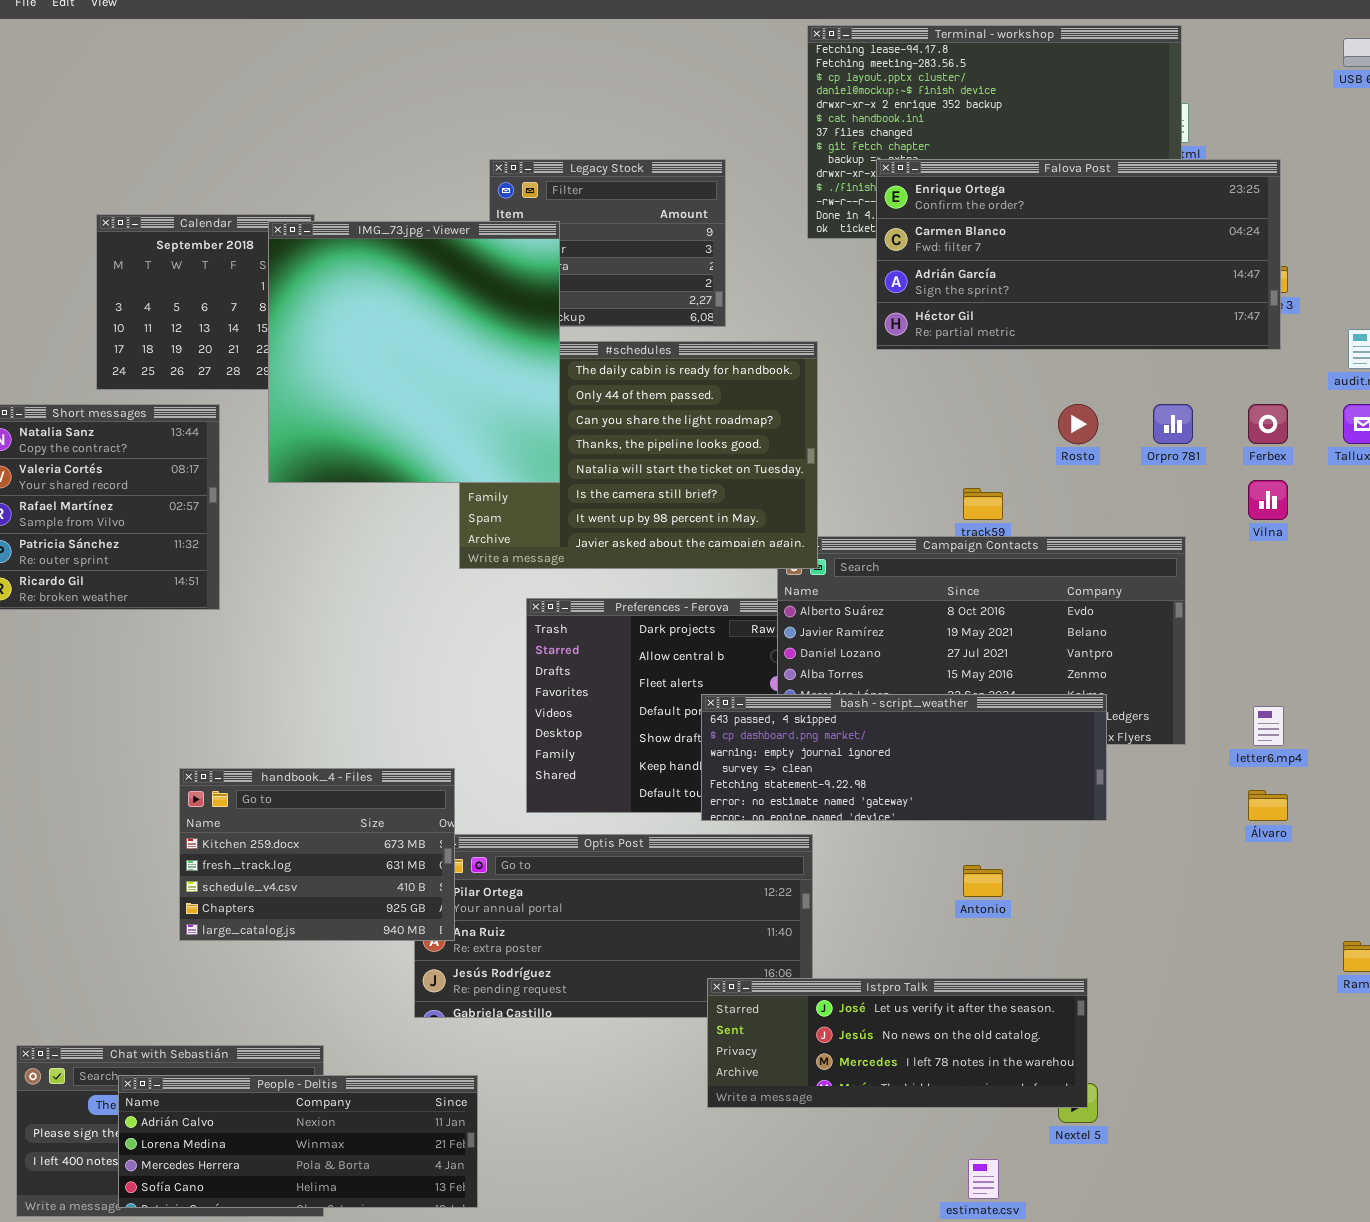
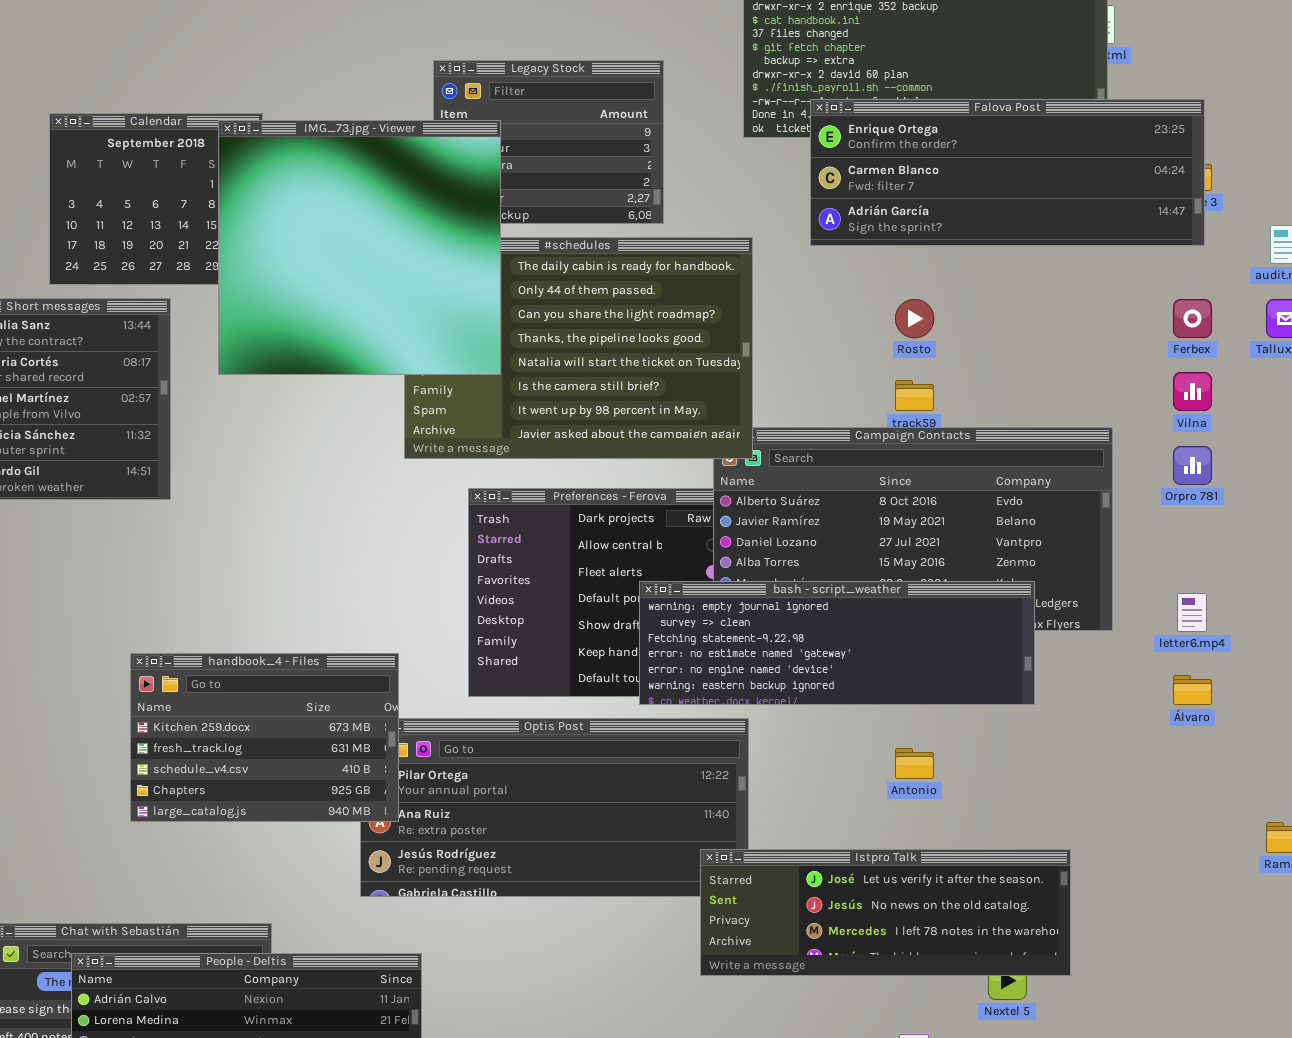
Falova Post: [876,159,1281,350] -> [810,99,1205,246], resized
Rosto: [1058,404,1098,444] -> [895,299,934,338], moved
Orpro 781: [1153,404,1193,444] -> [1173,446,1212,485], moved
bash - script_weather: [701,694,1107,821] -> [639,581,1035,705], scrolled down 2 rows
Istpro Talk: [707,978,1088,1108] -> [700,849,1071,976], moved

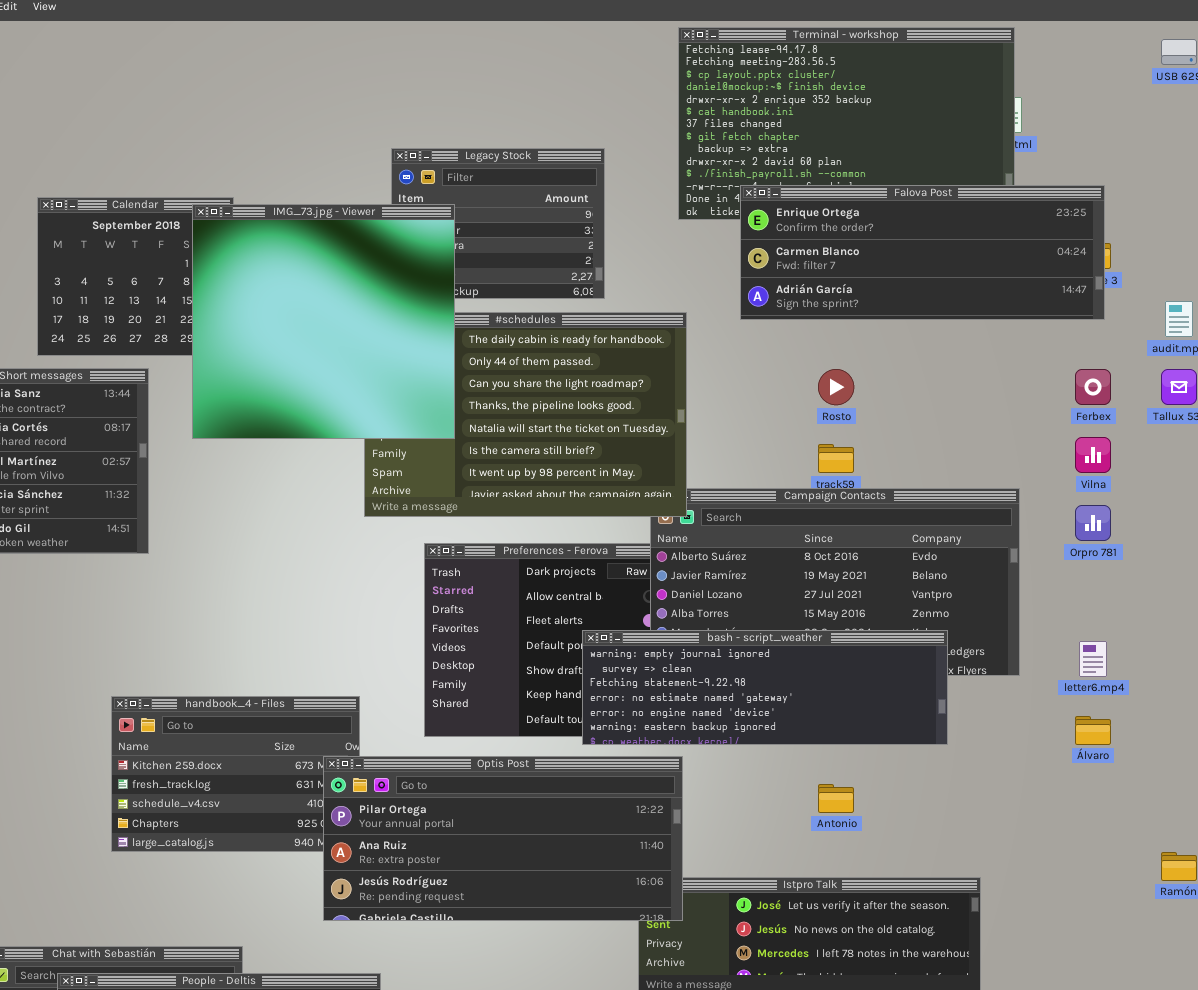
Optis Post: [360,718,749,897] -> [323,756,683,921], raised

